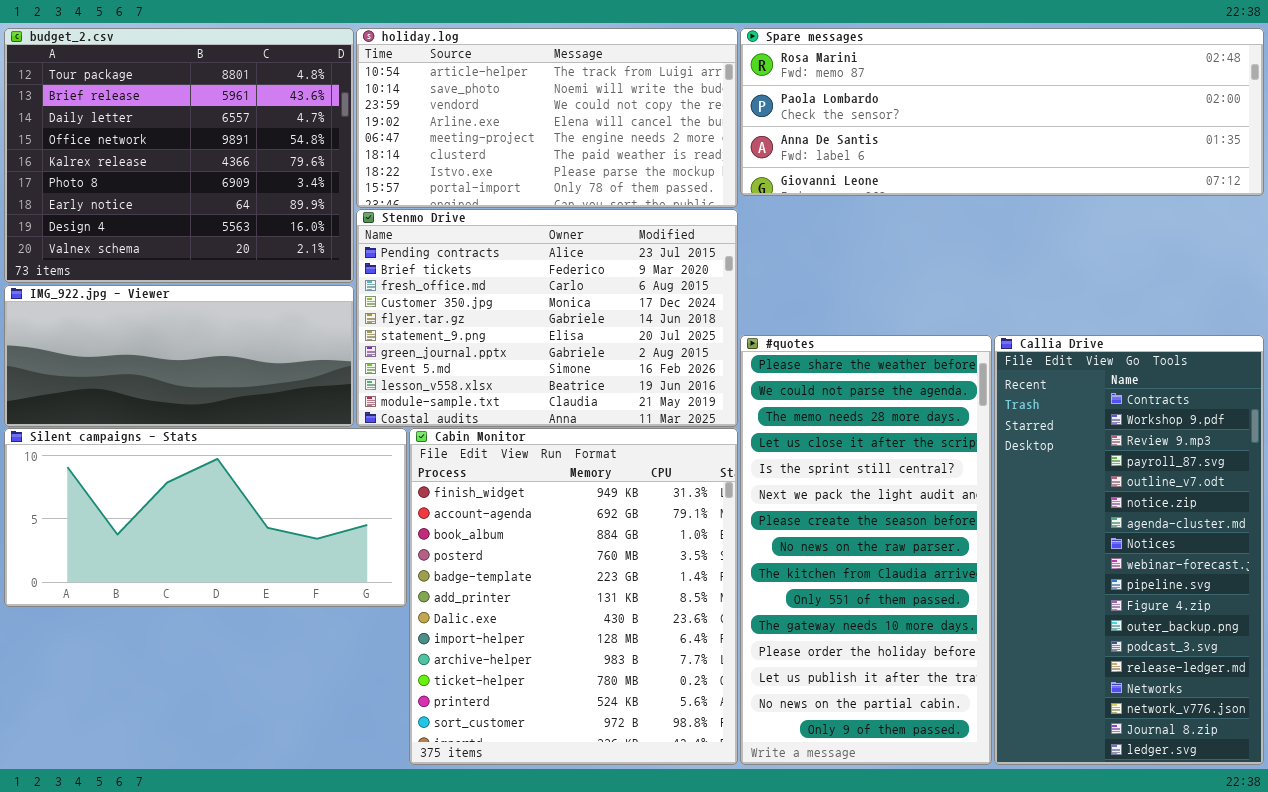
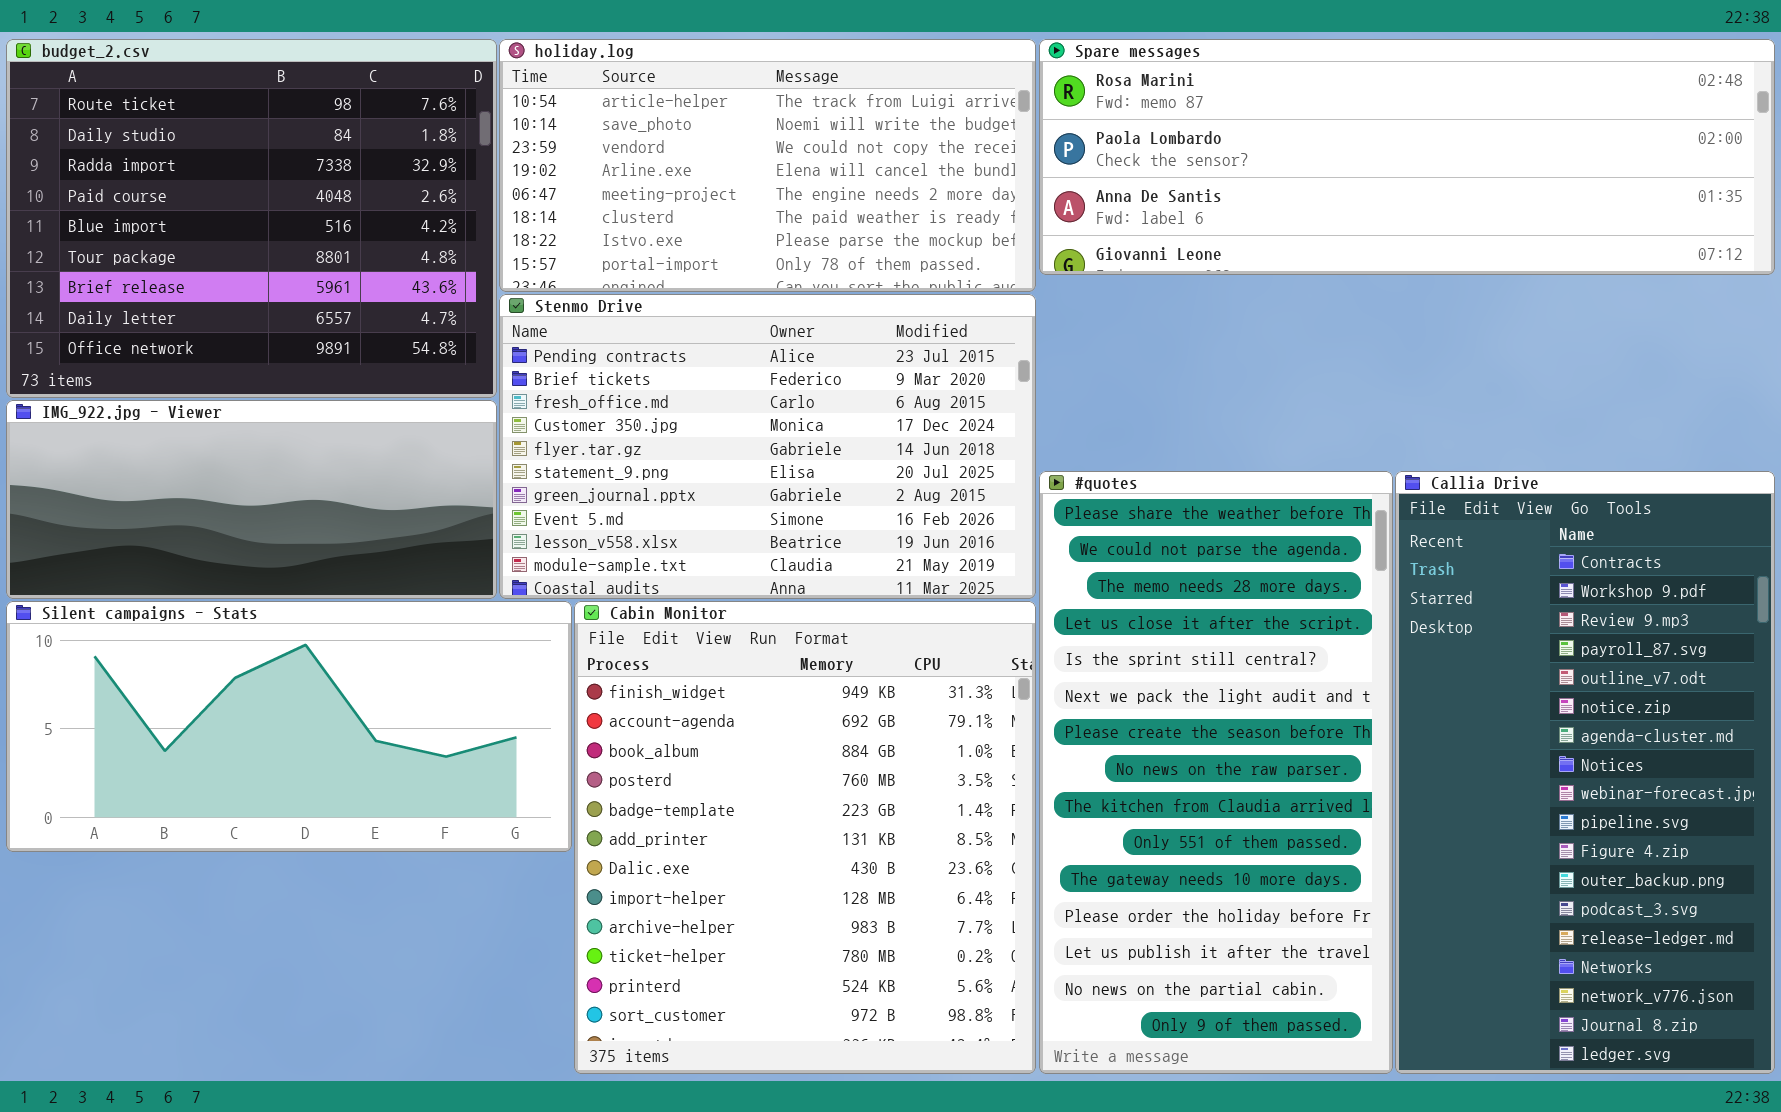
budget_2.csv: [4,28,354,283] -> [6,39,497,398], scrolled up 5 rows

